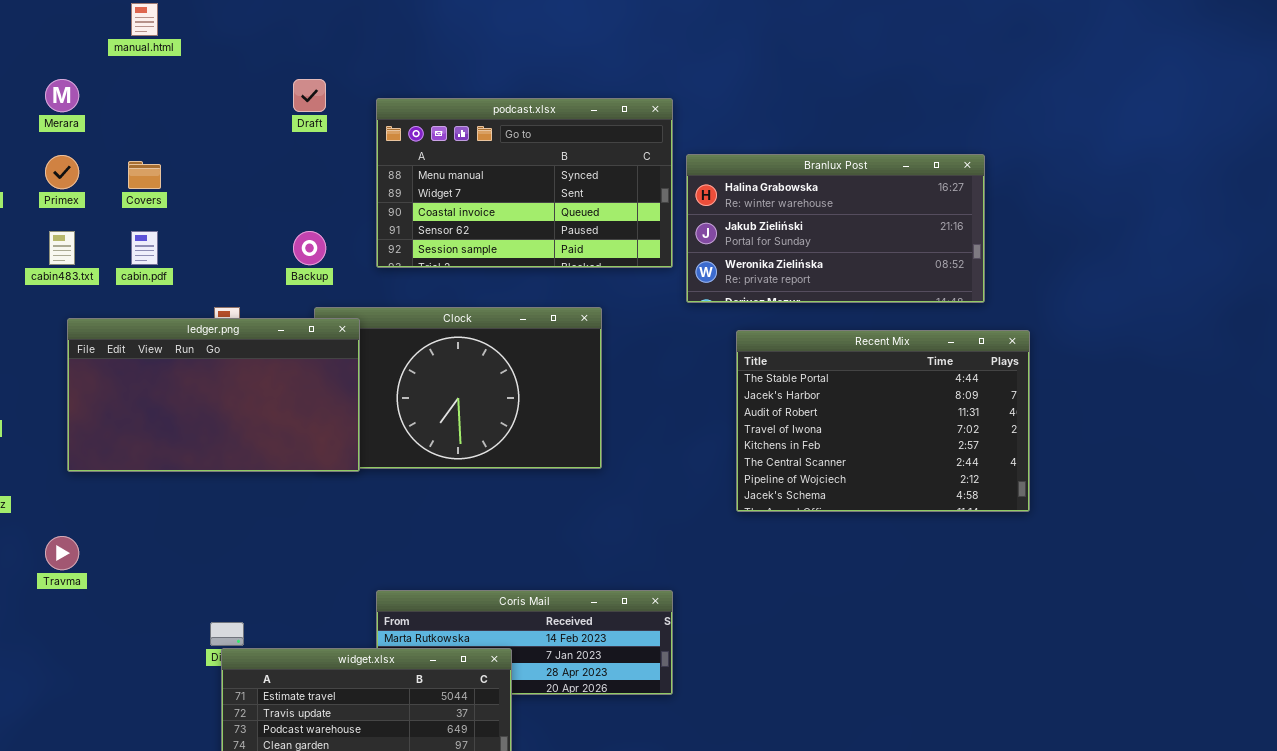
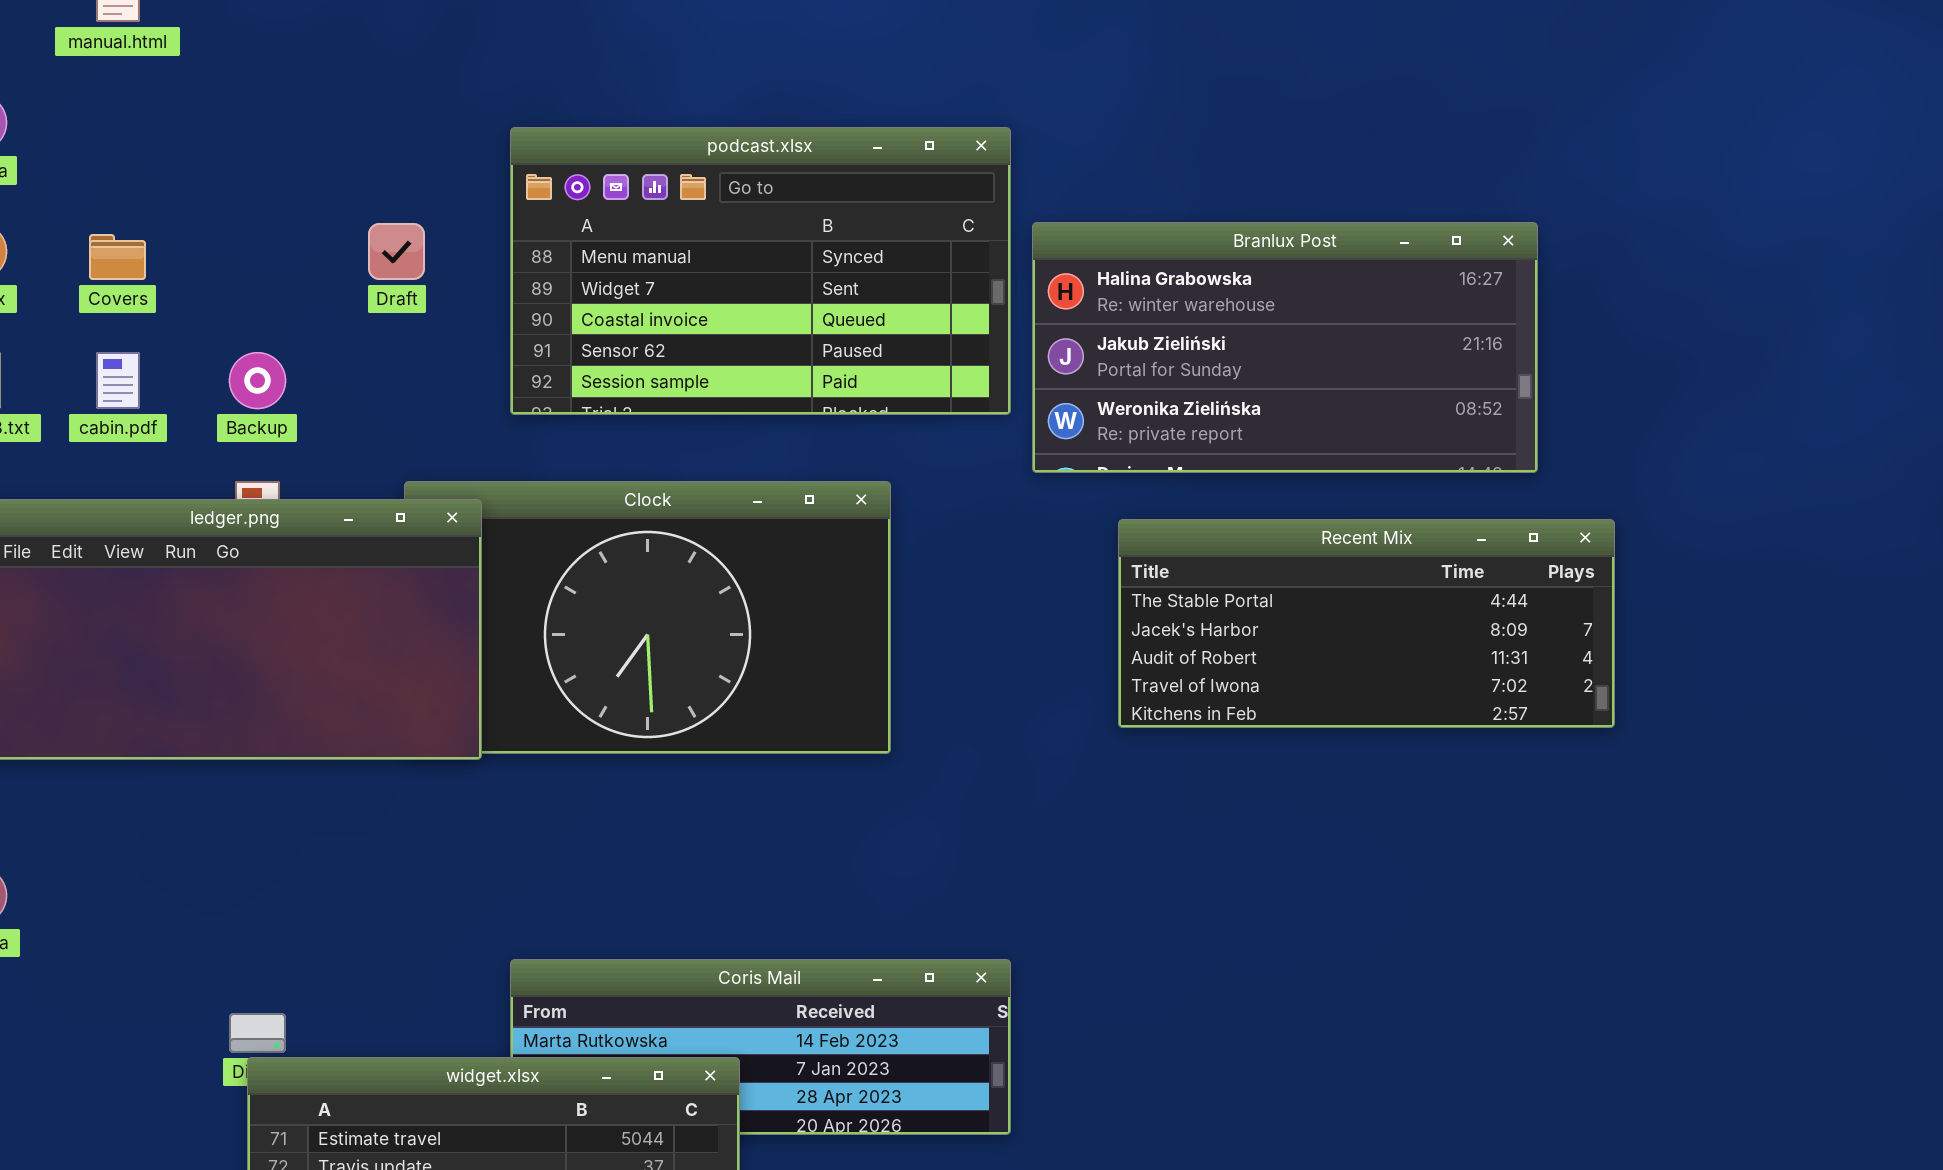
Draft: [293,79,326,112] -> [368,223,425,280], moved
Backup: [293,231,326,265] -> [229,352,286,409], moved
Recent Mix: [736,330,1030,512] -> [1118,519,1615,728], resized

